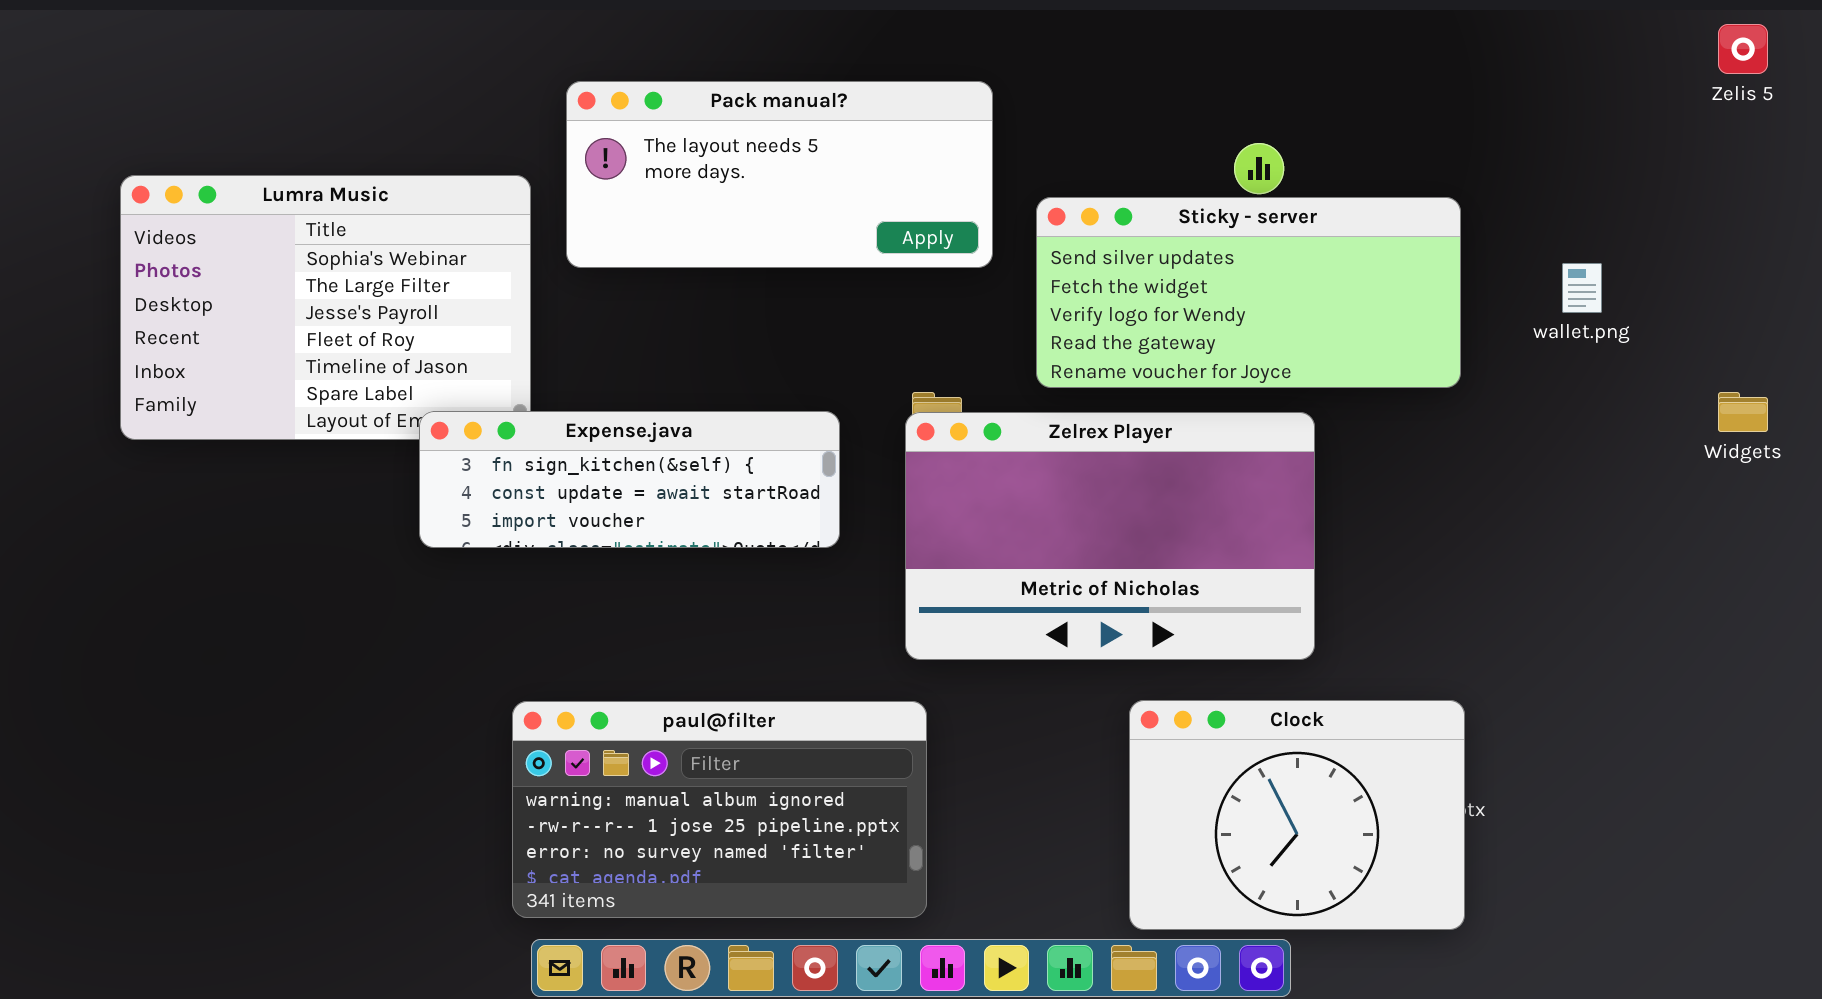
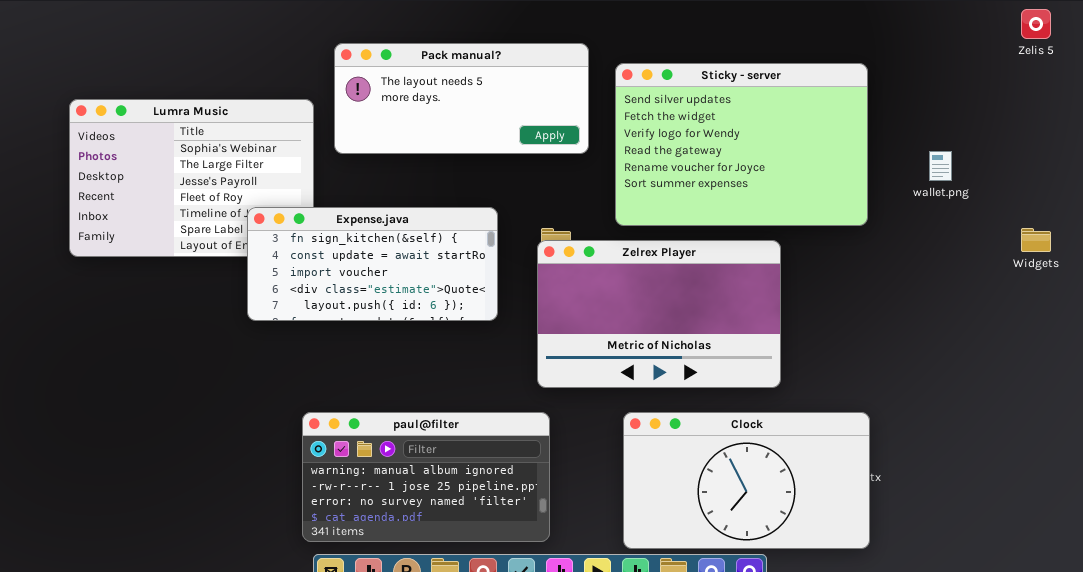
Sticky - server: [1036,197,1461,388] -> [615,63,868,226], resized
Expense.java: [419,411,840,548] -> [247,207,498,321], resized
Clock: [1129,700,1465,930] -> [623,412,870,549], resized

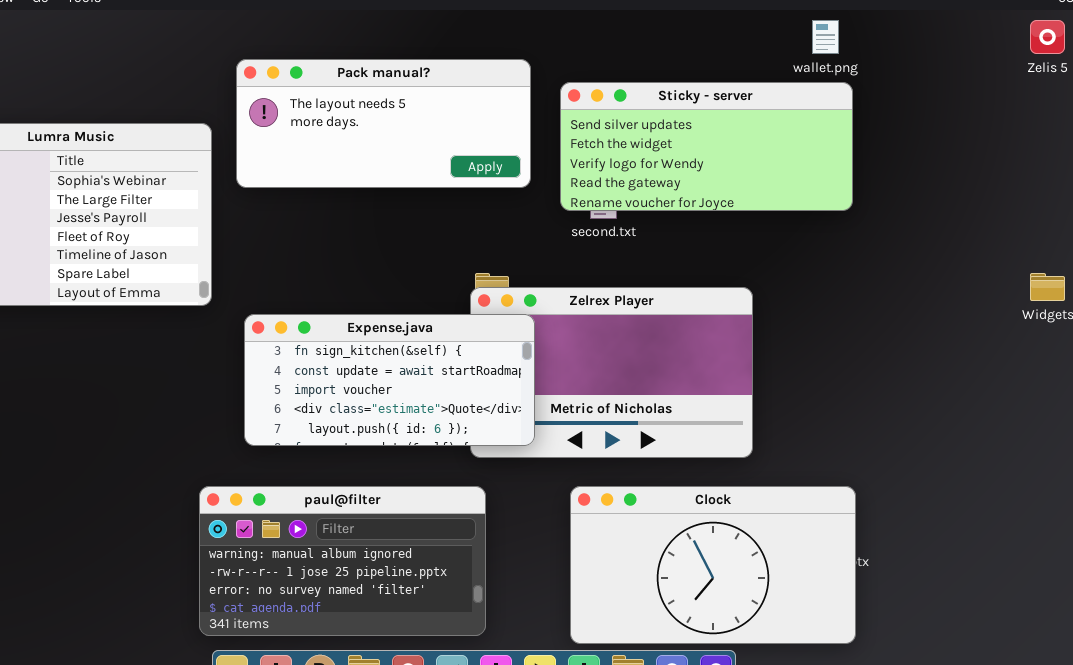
Sticky - server: [615,63,868,226] -> [560,82,853,211], resized
wallet.png: [929,151,952,181] -> [812,20,839,54], moved
Expense.java: [247,207,498,321] -> [244,314,535,446], moved

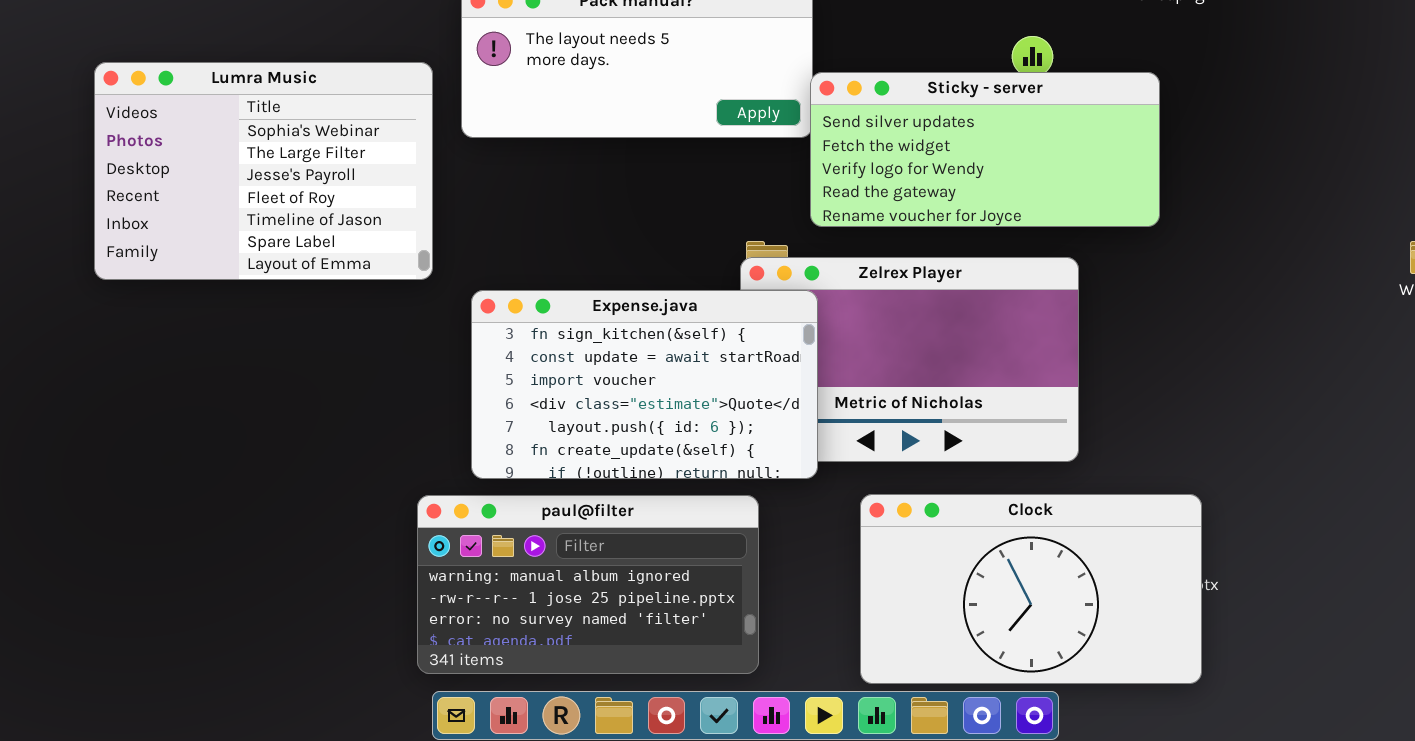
Sticky - server: [560,82,853,211] -> [810,72,1160,227], moved
Expense.java: [244,314,535,446] -> [471,290,818,479], resized

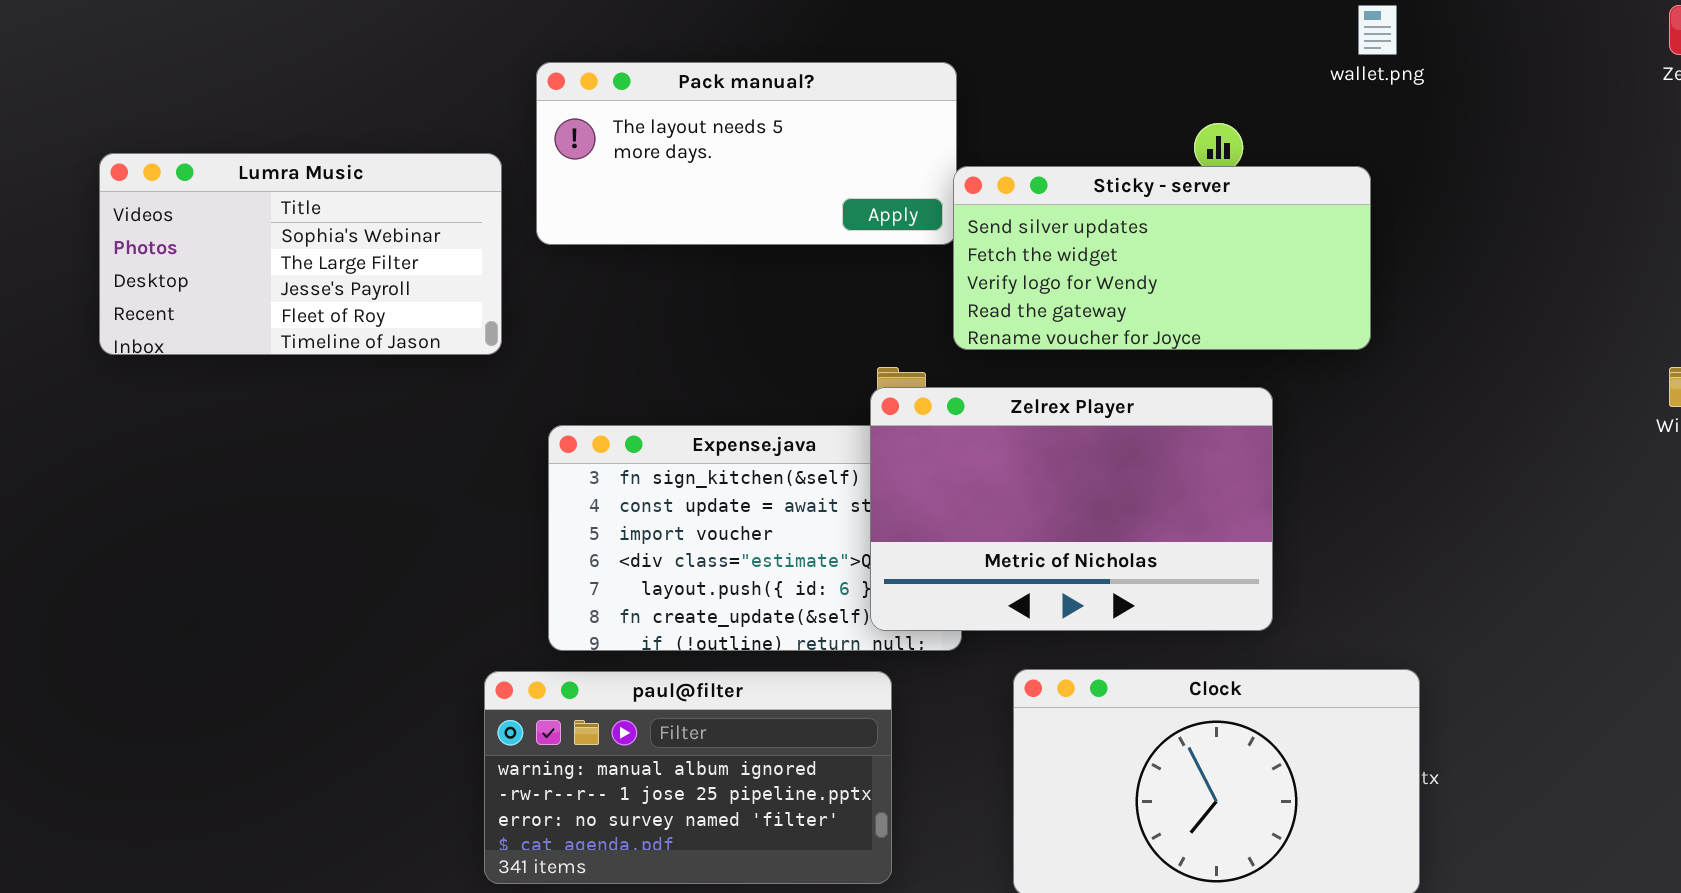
Lumra Music: [94,62,433,280] -> [99,153,502,355], resized
Zelrex Player: [740,257,1079,462] -> [870,387,1273,631], raised

